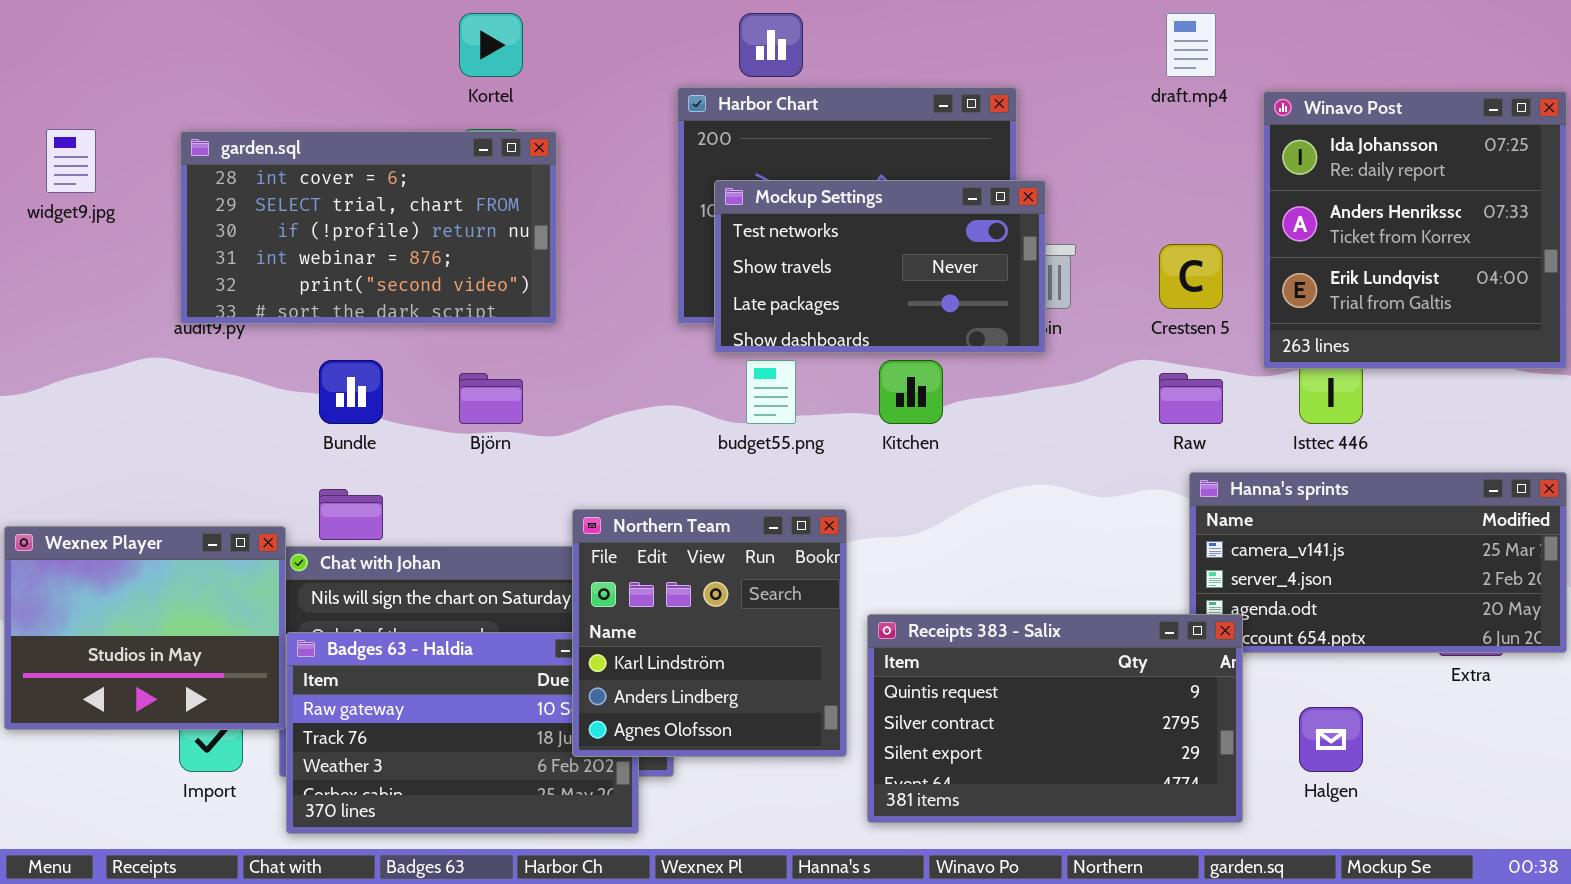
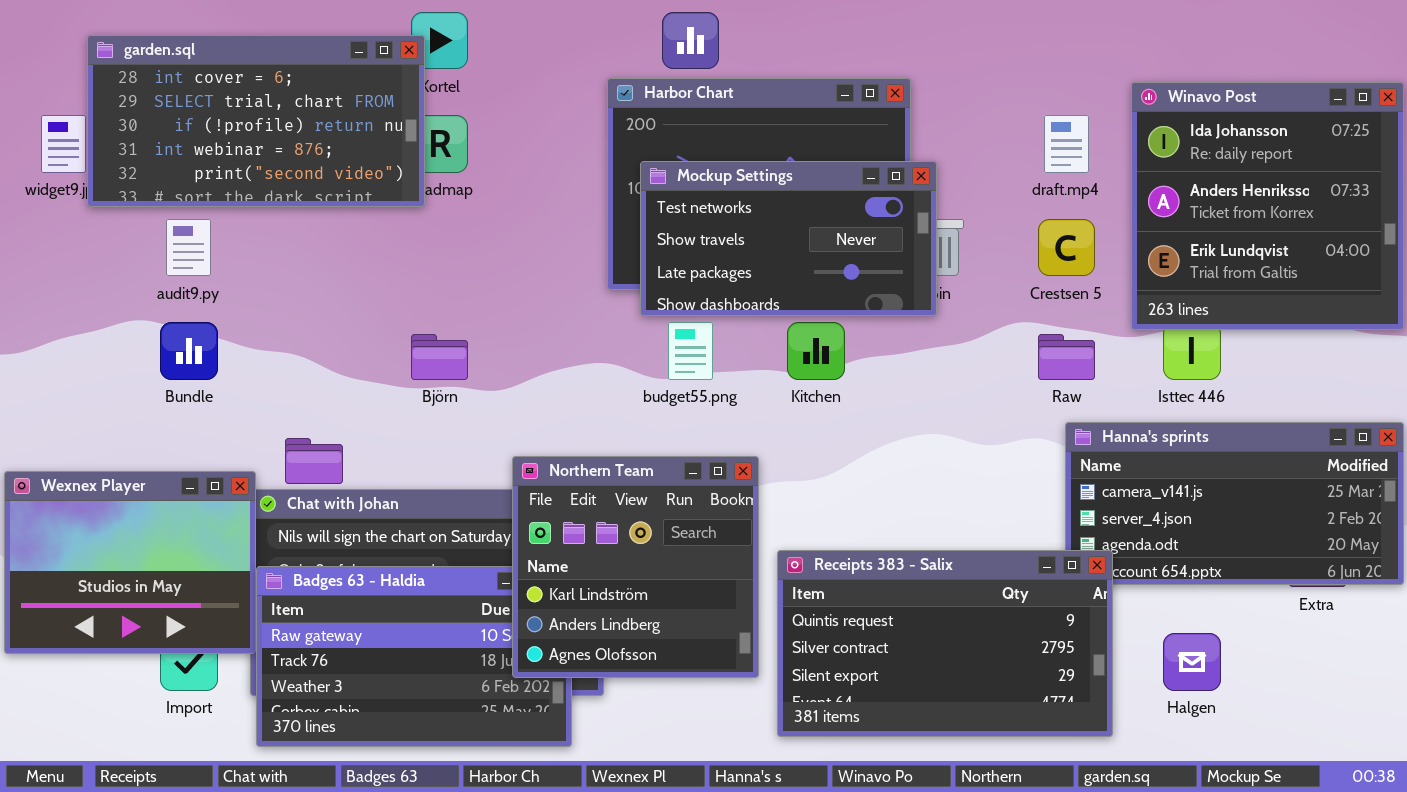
draft.mp4: [1166,13,1216,77] -> [1044,115,1089,173], moved
garden.sql: [180,131,557,324] -> [87,35,425,207], moved
Bundle: [319,360,383,424] -> [160,322,218,380], moved

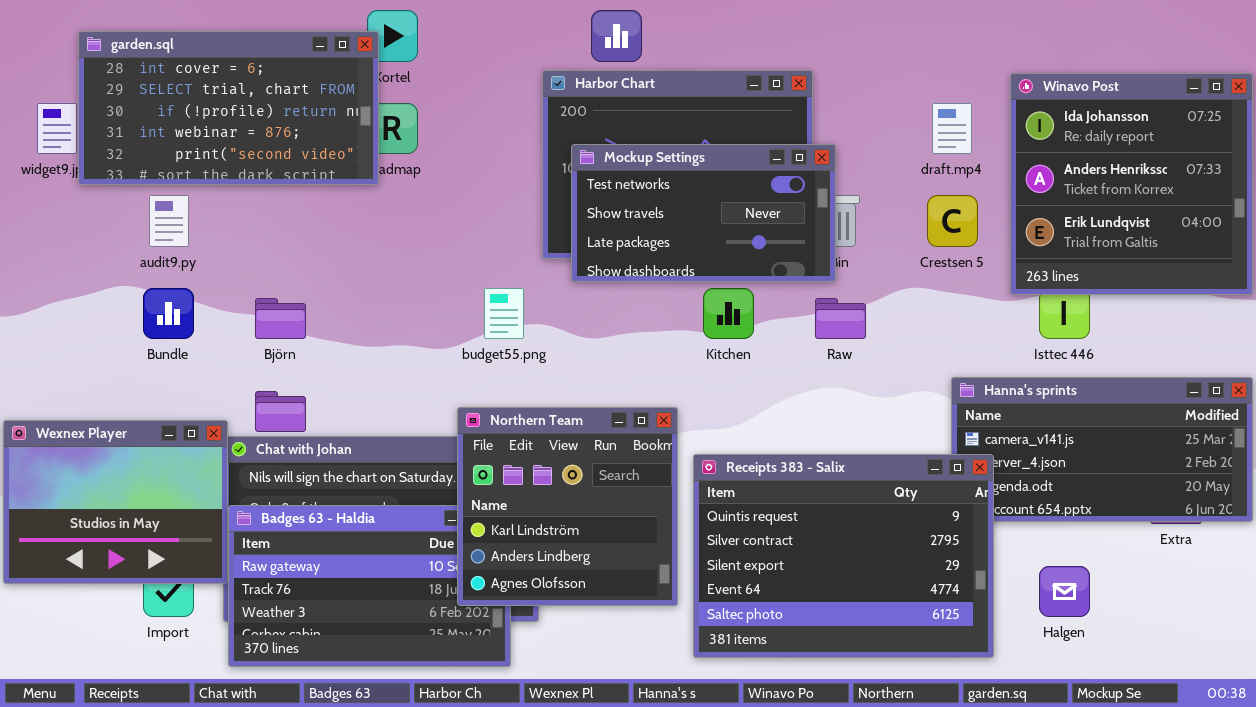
budget55.png: [668,322,713,380] -> [484,288,524,339], moved
Björn: [411,334,468,380] -> [255,298,306,339], moved
Raw: [1038,334,1095,380] -> [815,298,866,339], moved
Receipts 383 - Salix: [777,550,1113,737] -> [693,454,994,658], resized

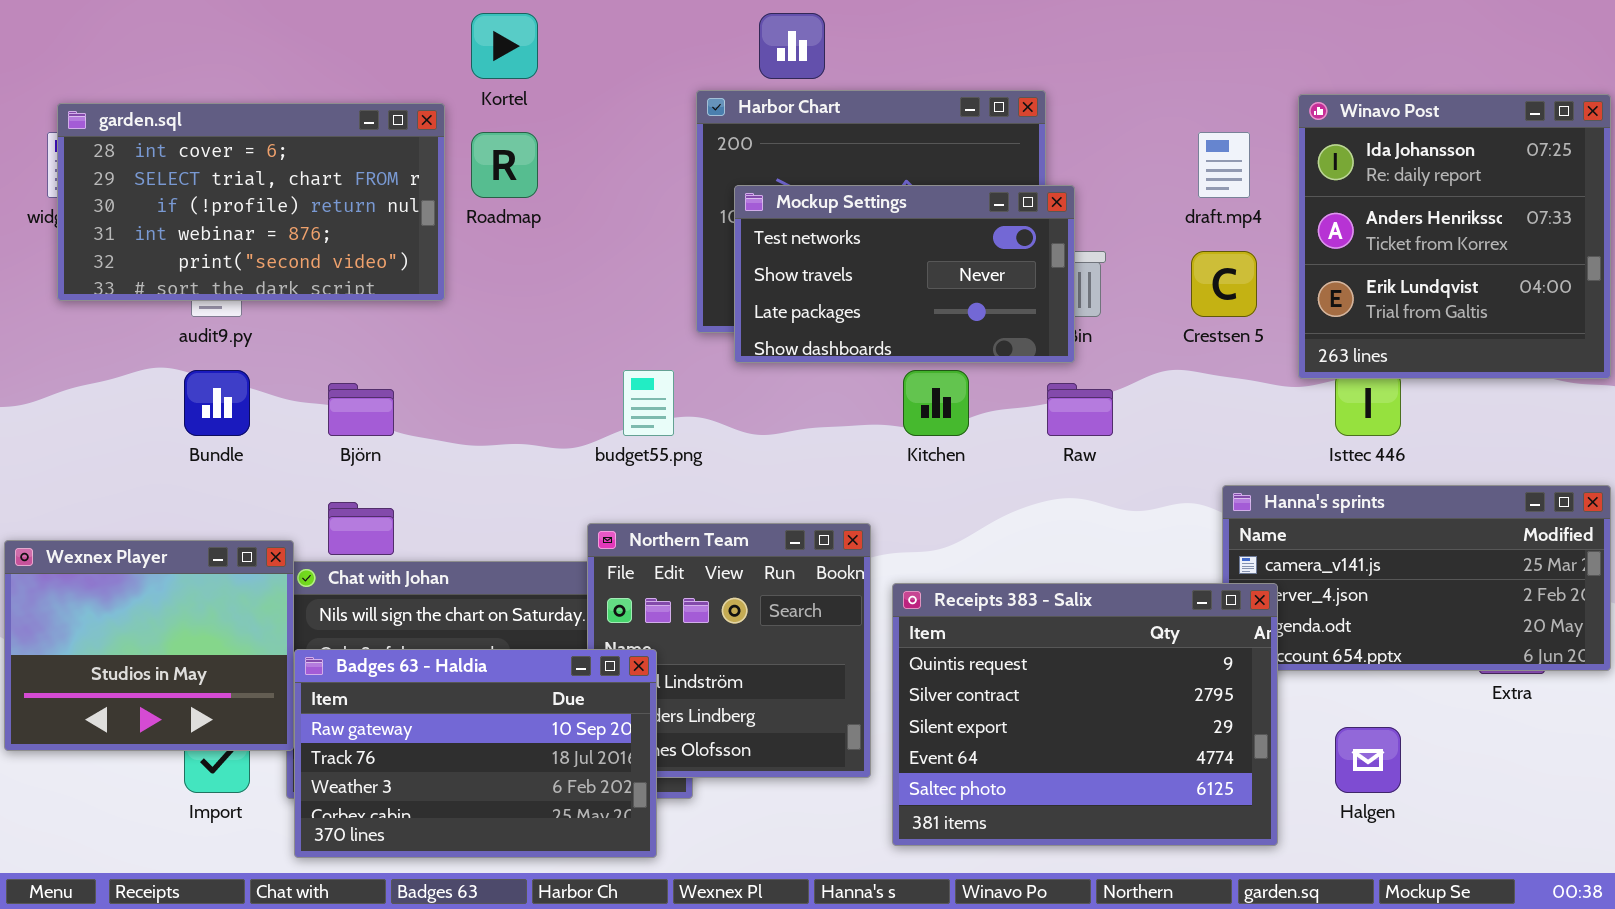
garden.sql: [78,31,379,185] -> [57,103,445,301], moved
Badges 63 - Haldia: [228,505,511,667] -> [294,649,657,858], raised

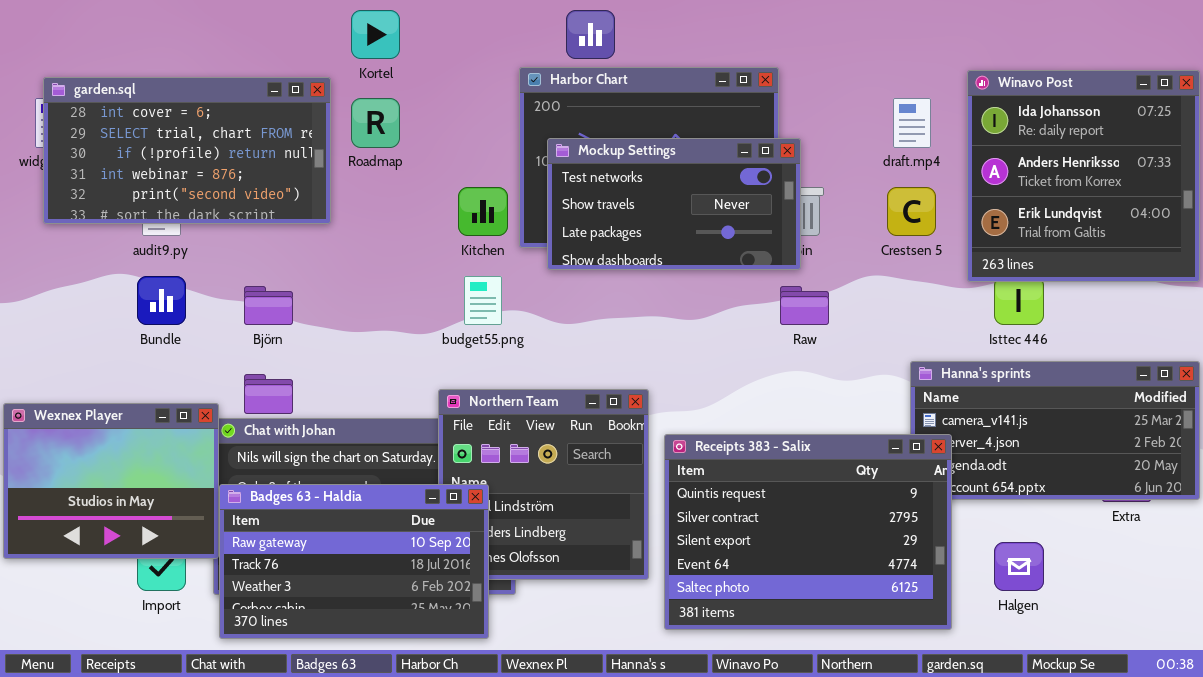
Kitchen: [903,370,969,436] -> [458,187,508,236], moved

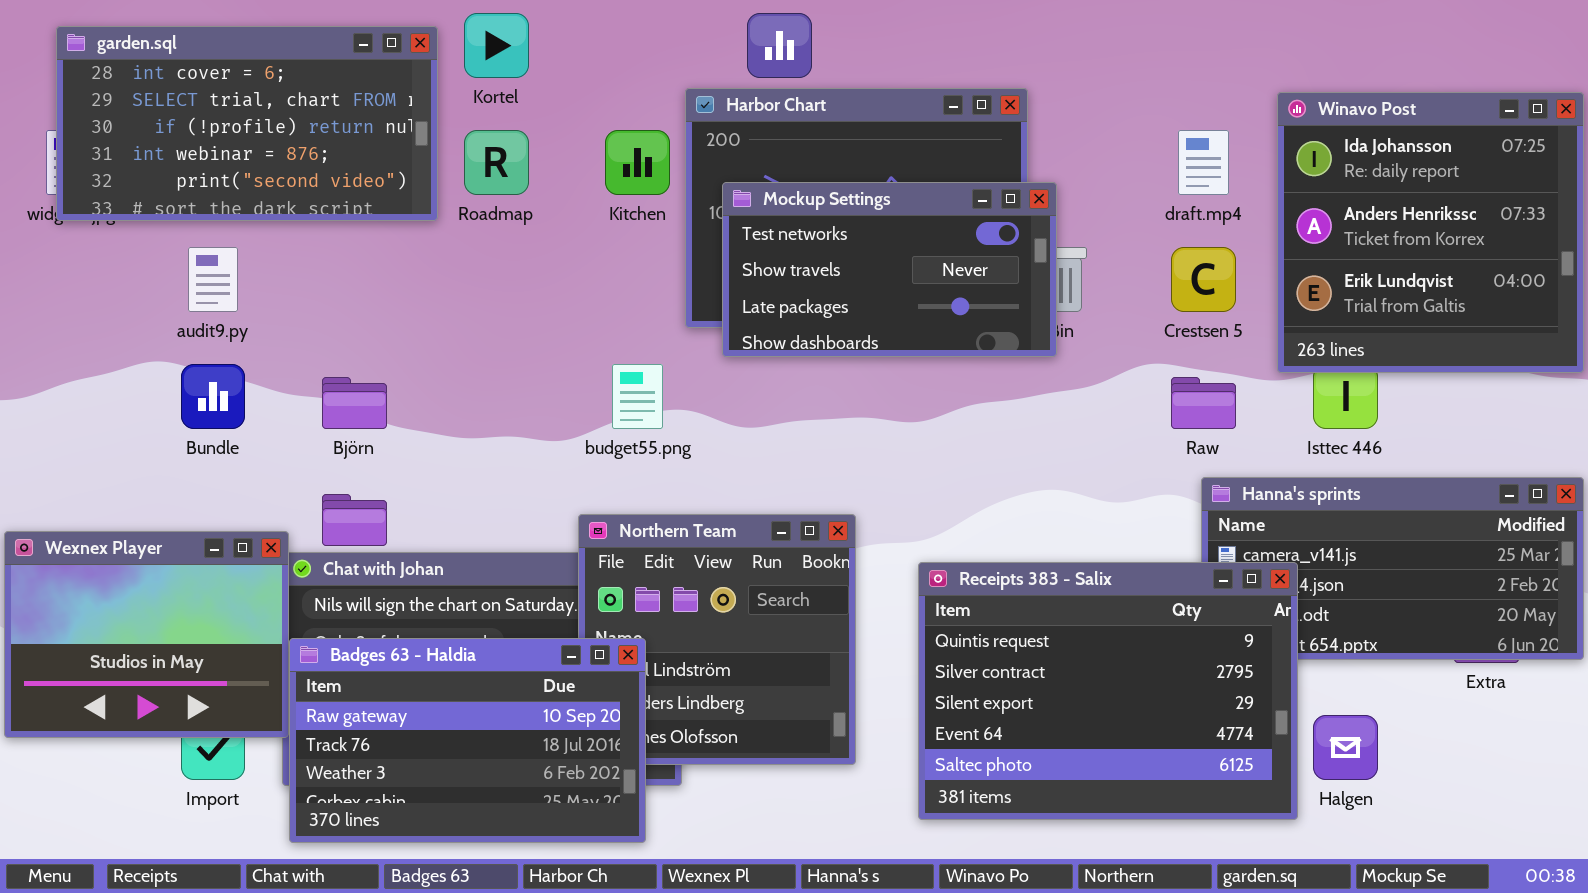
garden.sql: [43,77,331,224] -> [56,26,438,221], moved
Kitchen: [458,187,508,236] -> [605,130,670,195], moved
Raw: [780,286,829,325] -> [1171,377,1236,429], moved
Receipts 383 - Salix: [664,434,952,630] -> [918,562,1298,820], moved

